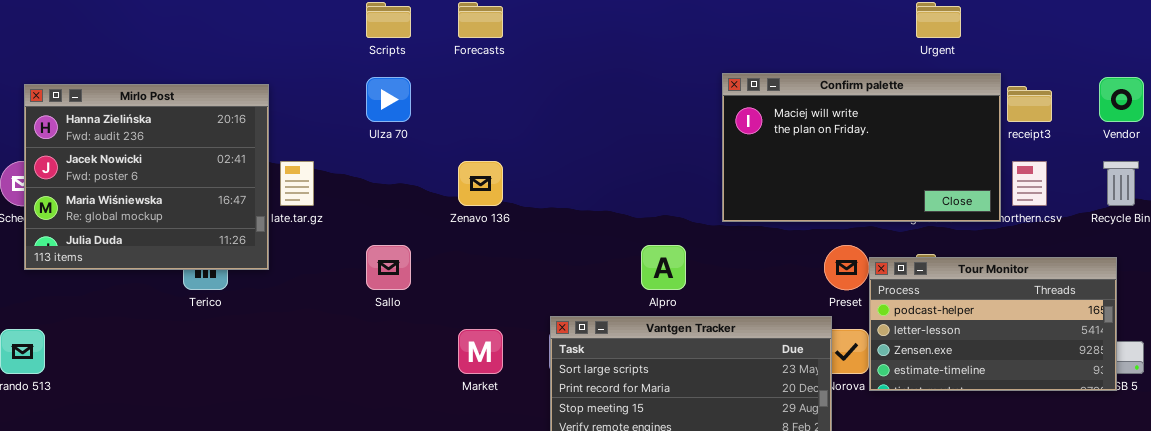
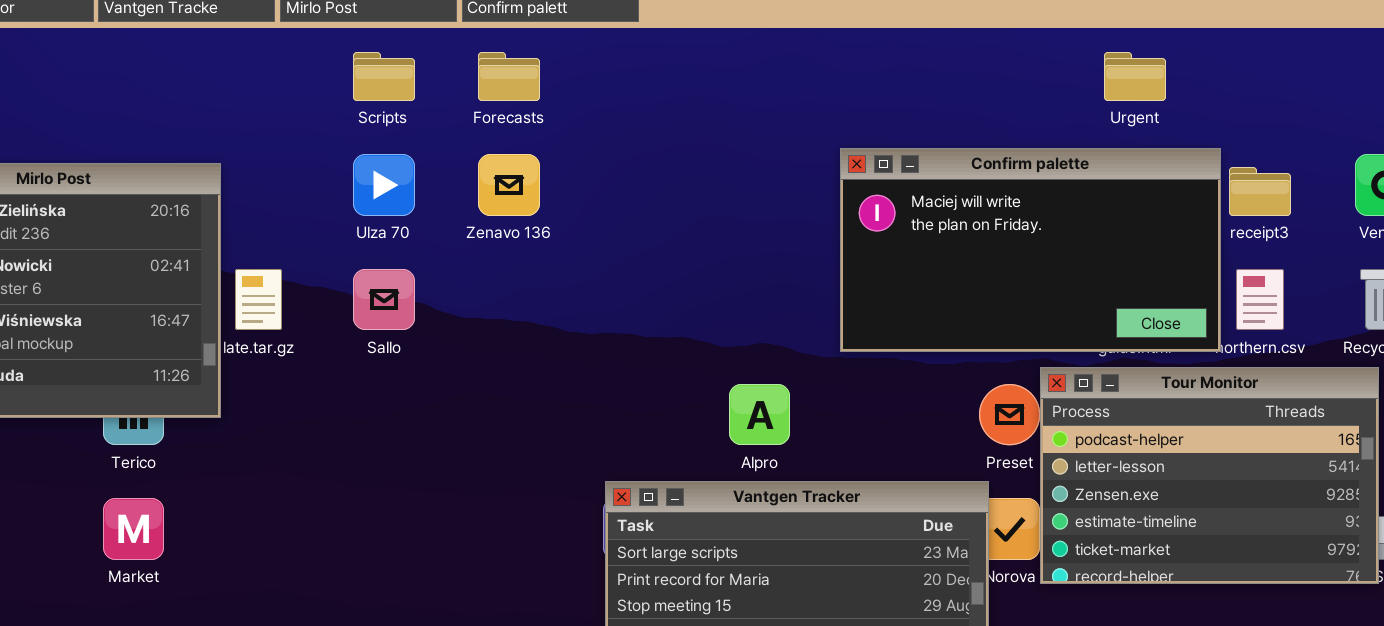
Zenavo 136: [458,161,503,206] -> [478,154,540,216], moved
Sallo: [366,245,411,290] -> [353,269,415,330], moved
Tour Monitor: [869,257,1117,391] -> [1040,367,1379,584], resized
Market: [458,329,503,374] -> [103,498,164,560], moved

